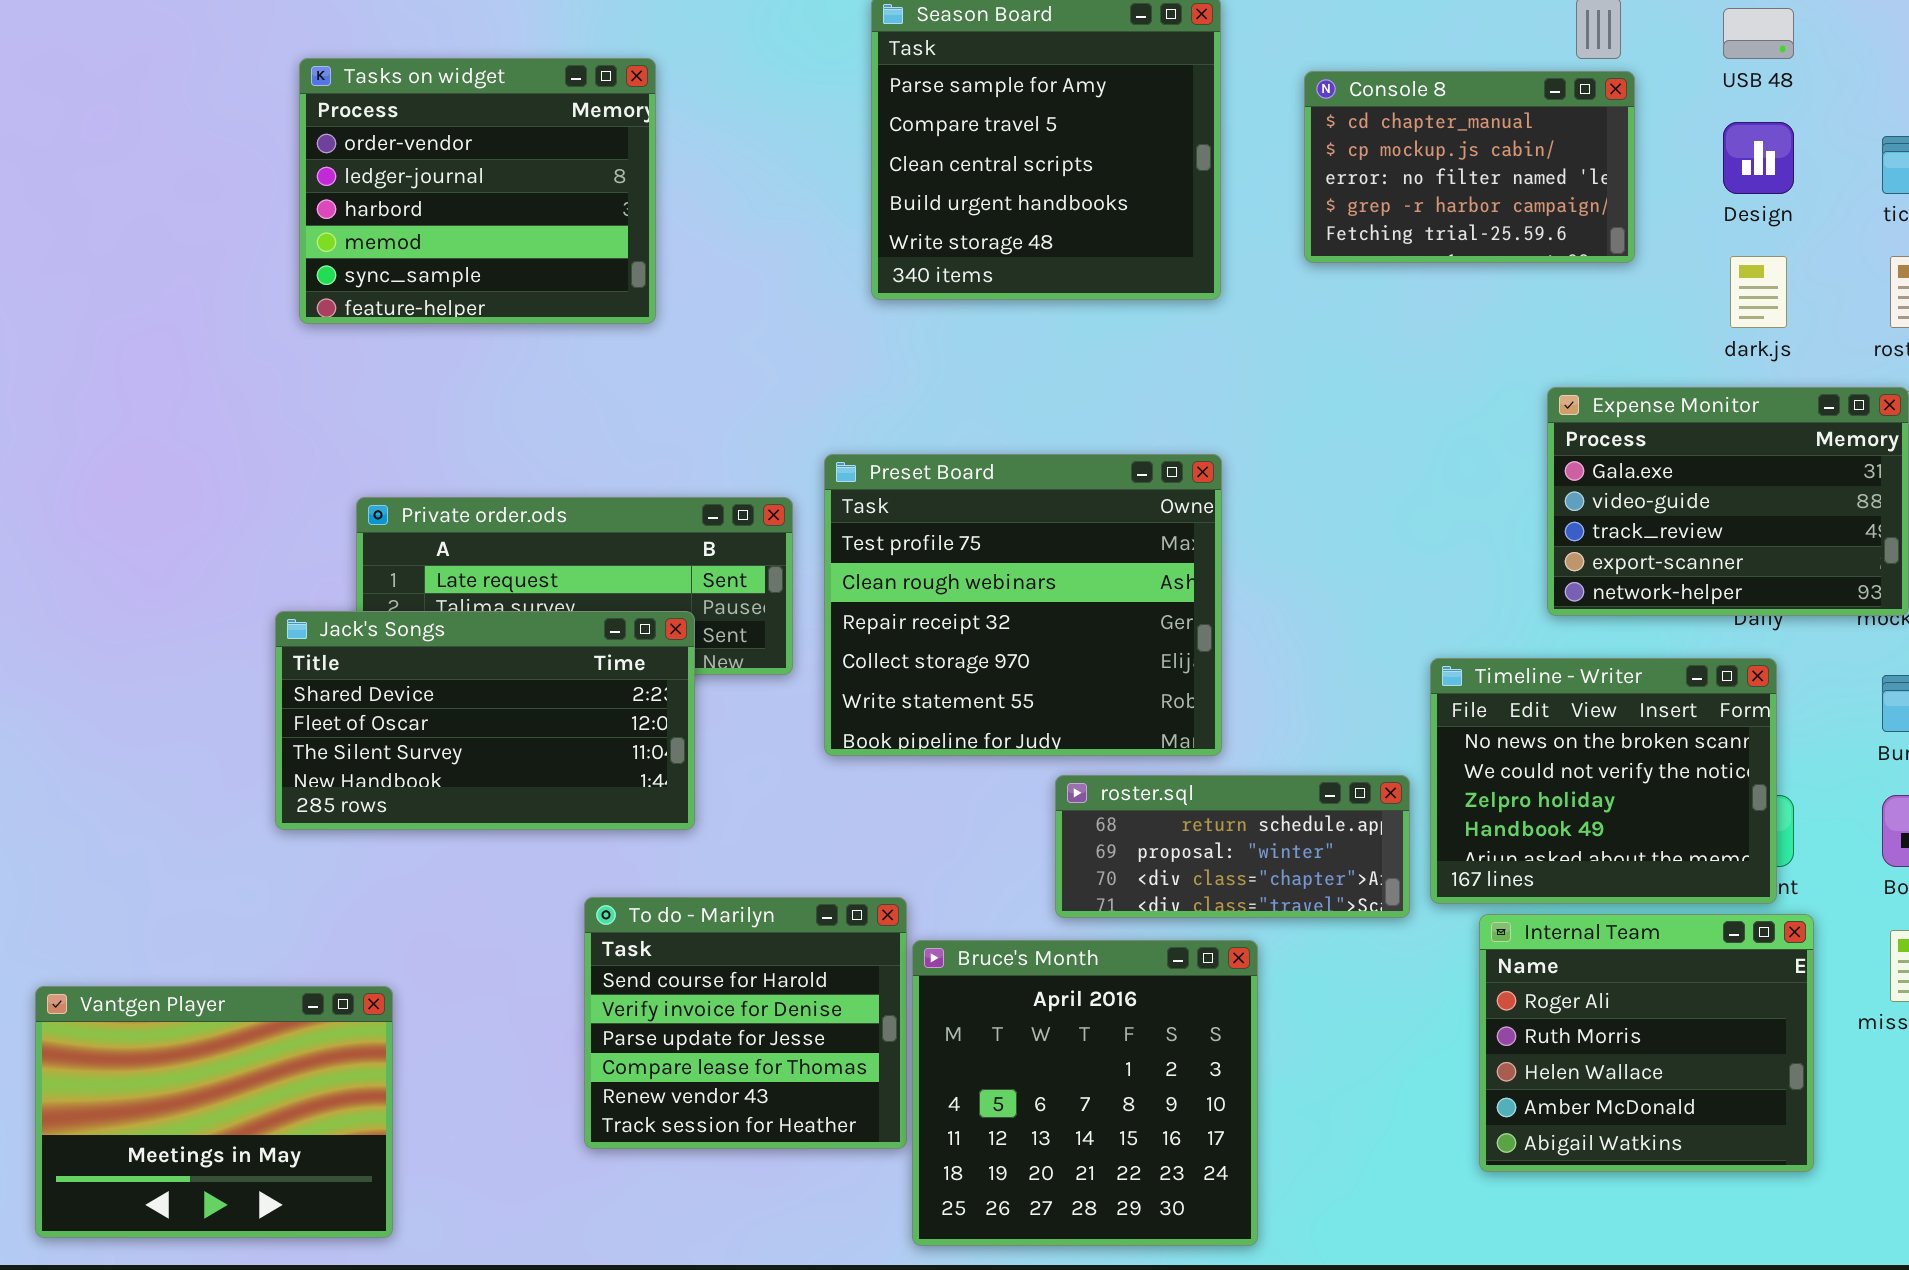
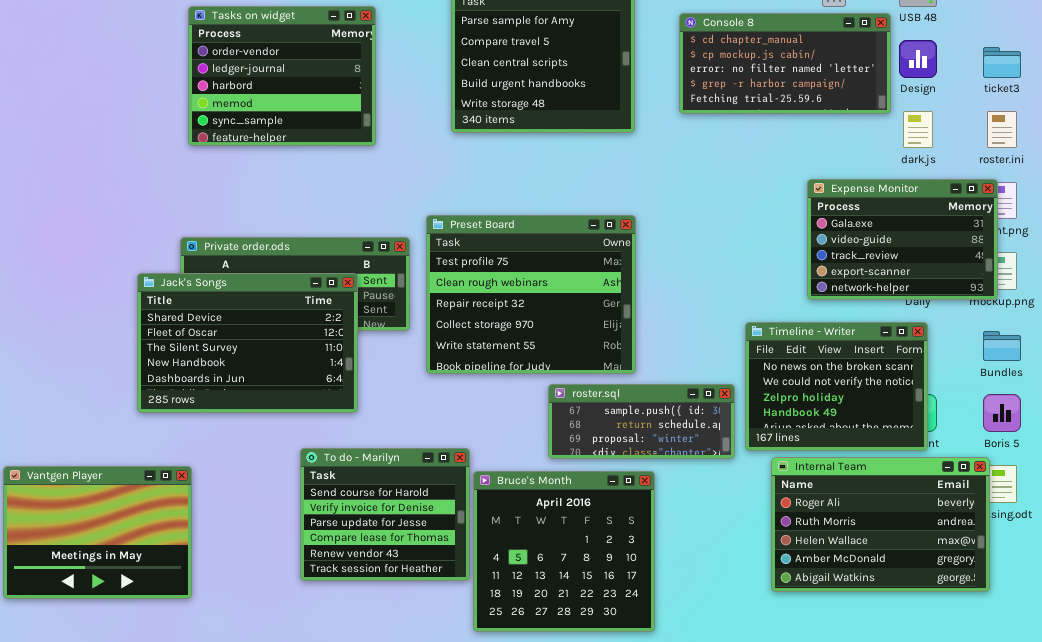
Tasks on widget: [299,58,656,324] -> [188,6,376,146], moved
Console 8: [1304,71,1635,263] -> [679,13,891,114], resized
Jack's Songs: [275,611,695,830] -> [137,273,358,413], resized
roster.sql: [1055,775,1410,918] -> [548,384,735,459], scrolled up 1 row
Internal Team: [1479,914,1814,1172] -> [771,457,990,592], resized
Vantgen Player: [35,986,393,1238] -> [3,466,192,599], moved

